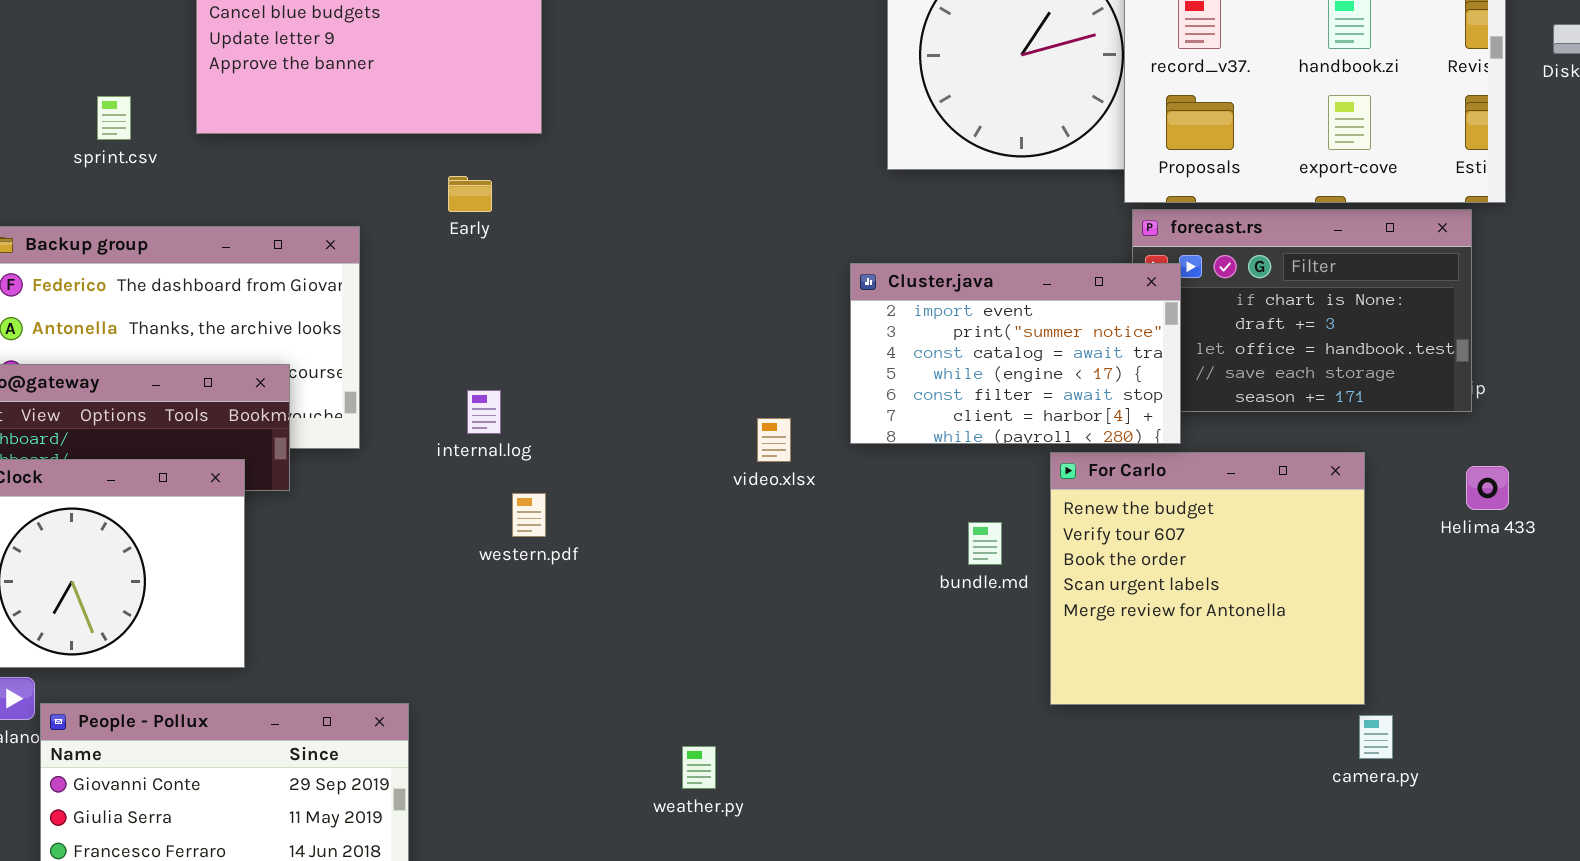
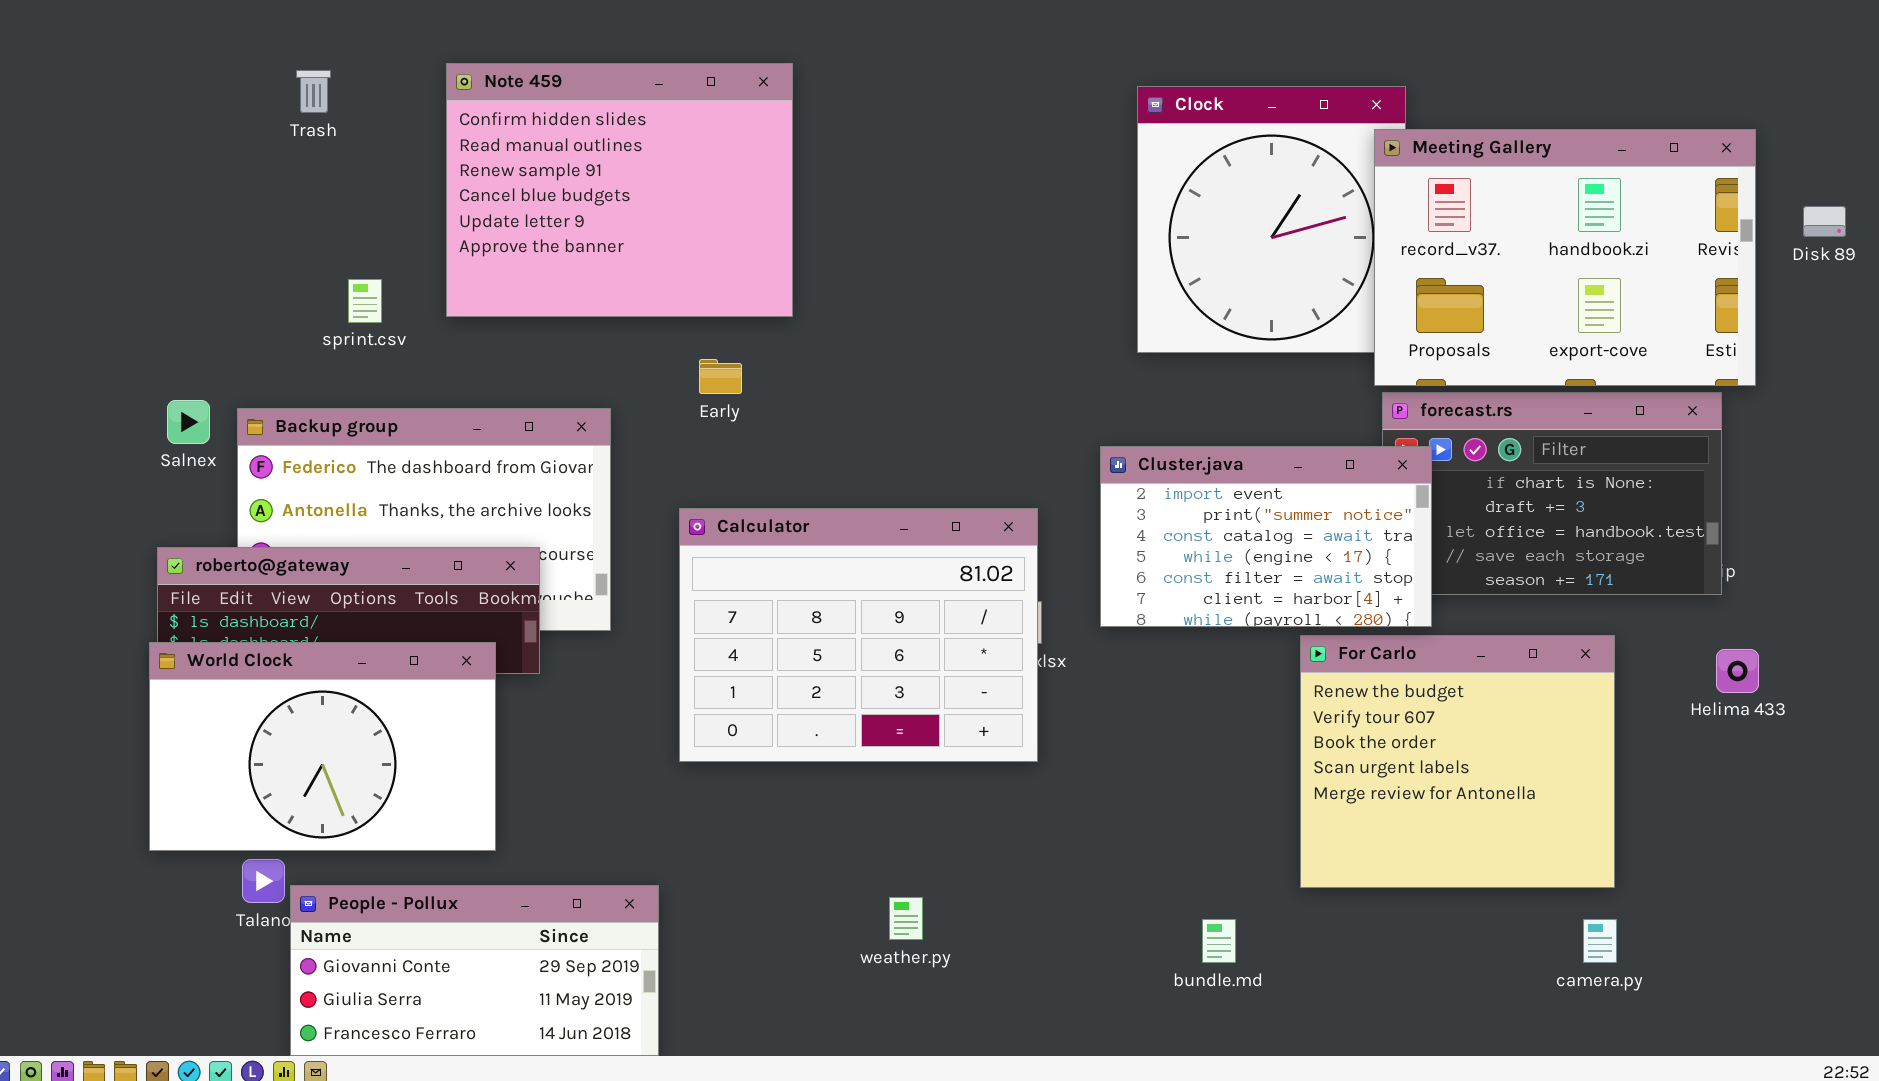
Calculator: none -> [679,508,1038,762], opened
bundle.md: [968,522,1002,565] -> [1202,919,1236,963], moved
camera.py: [1359,715,1393,759] -> [1583,919,1617,963], moved
weather.py: [682,746,716,789] -> [889,897,923,940], moved

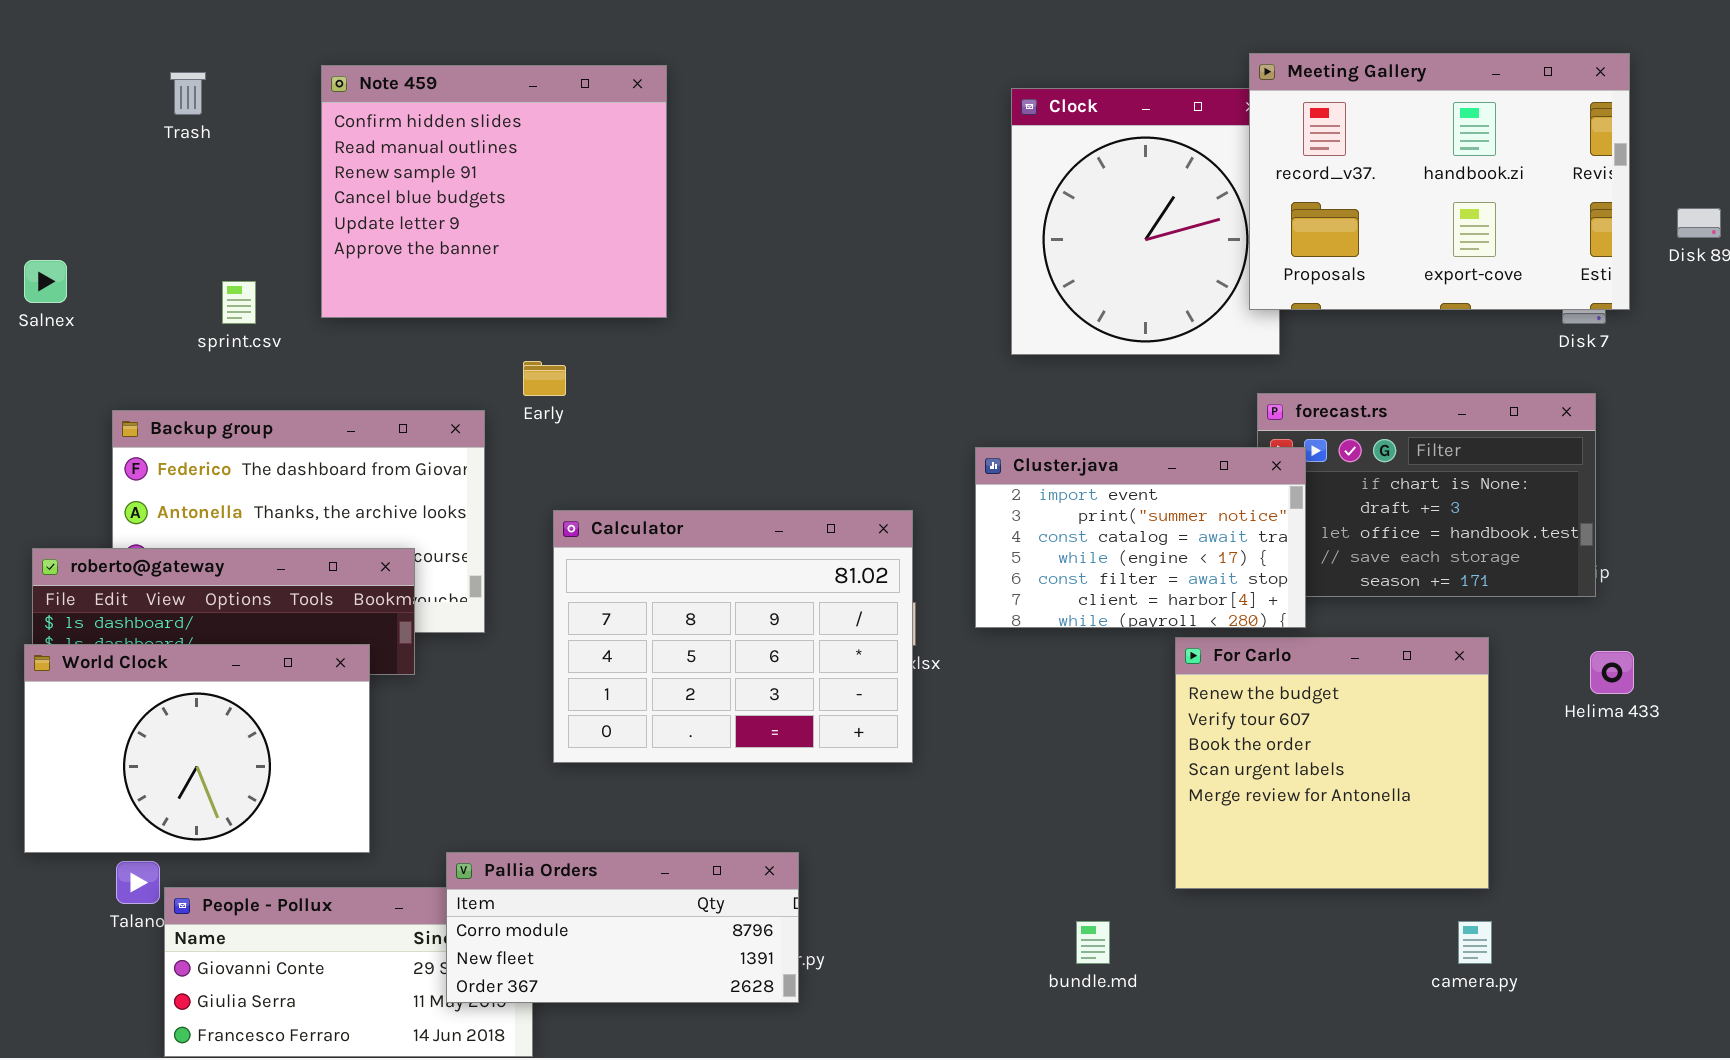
Meeting Gallery: [1374,129,1756,386] -> [1249,53,1630,310], moved
Early: [699,359,742,394] -> [523,361,566,396], moved
Salnex: [167,400,210,444] -> [24,260,67,303], moved
Pallia Orders: none -> [446,852,799,1003], opened

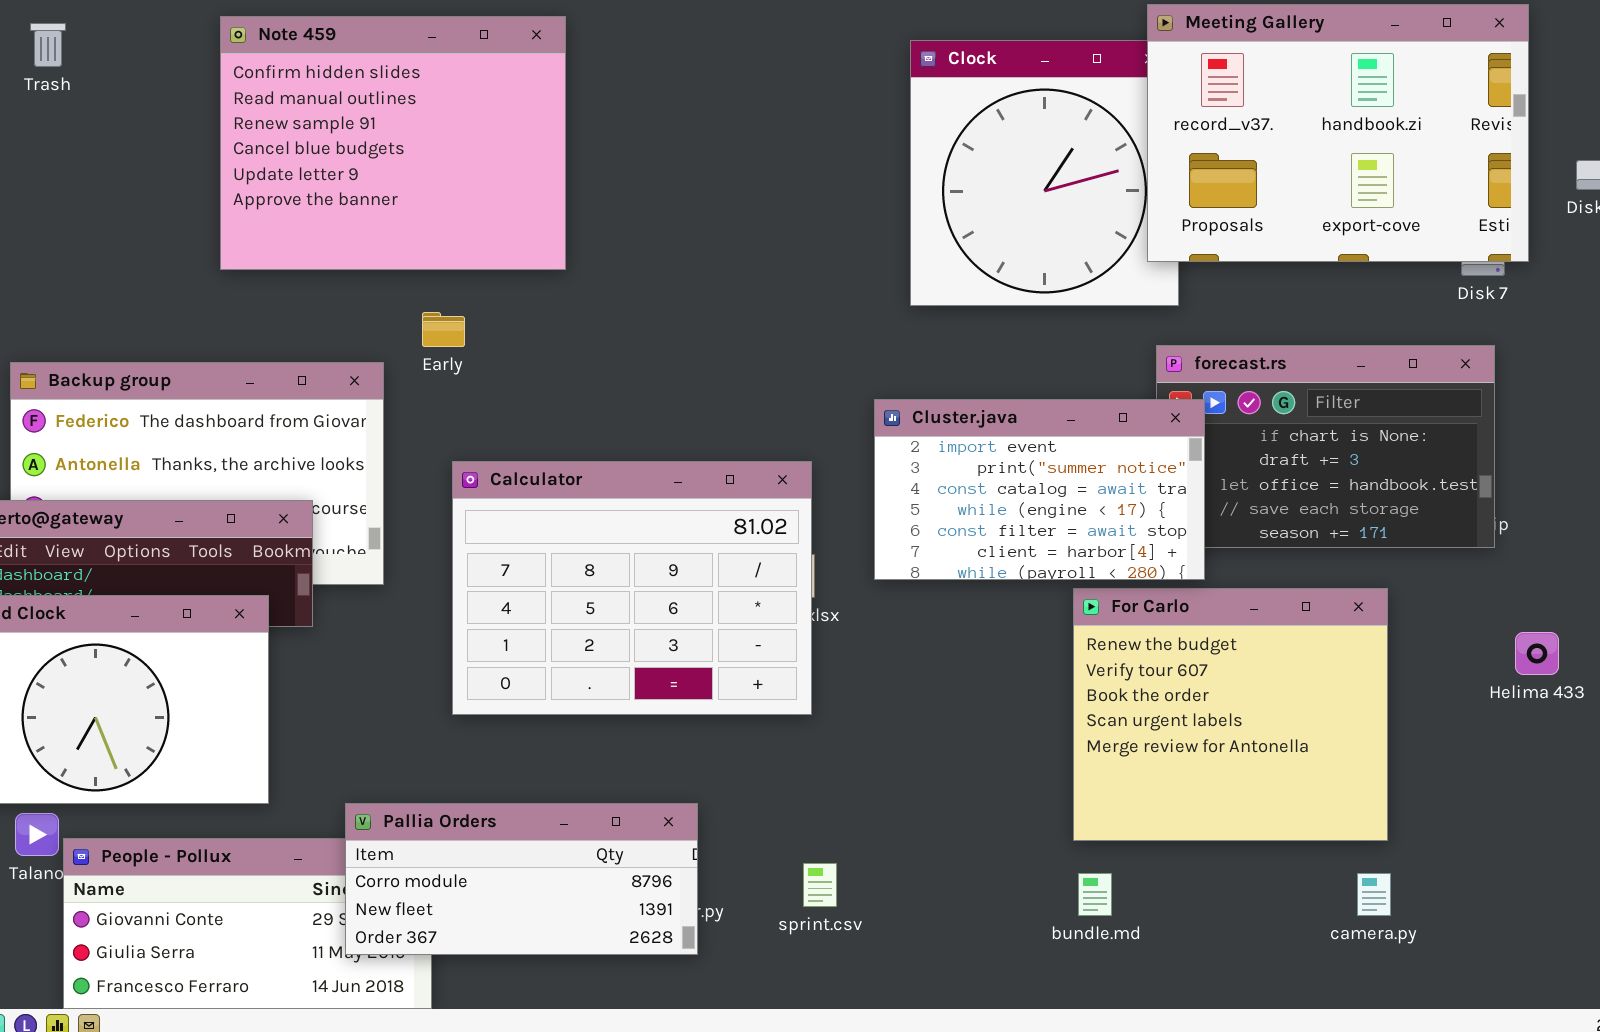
Trash: [170,72,206,115] -> [30,23,66,67], moved
sprint.csv: [222,281,256,324] -> [803,863,837,907], moved
Helima 433: [1590,651,1634,694] -> [1515,632,1559,675], moved
bundle.md: [1076,921,1110,964] -> [1078,873,1112,916], moved

